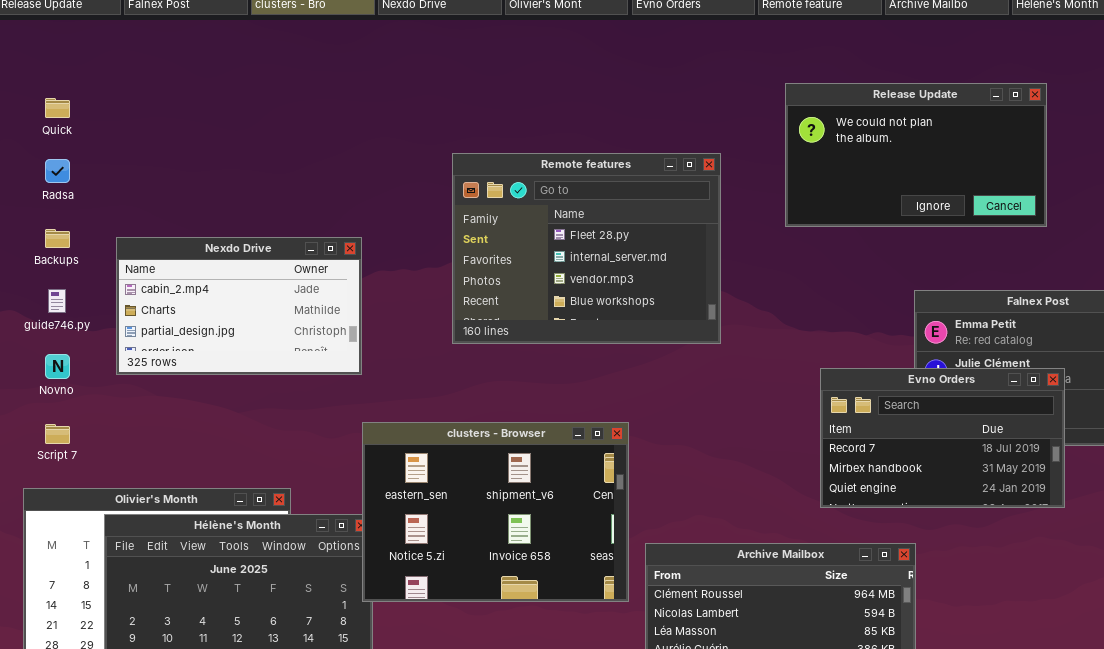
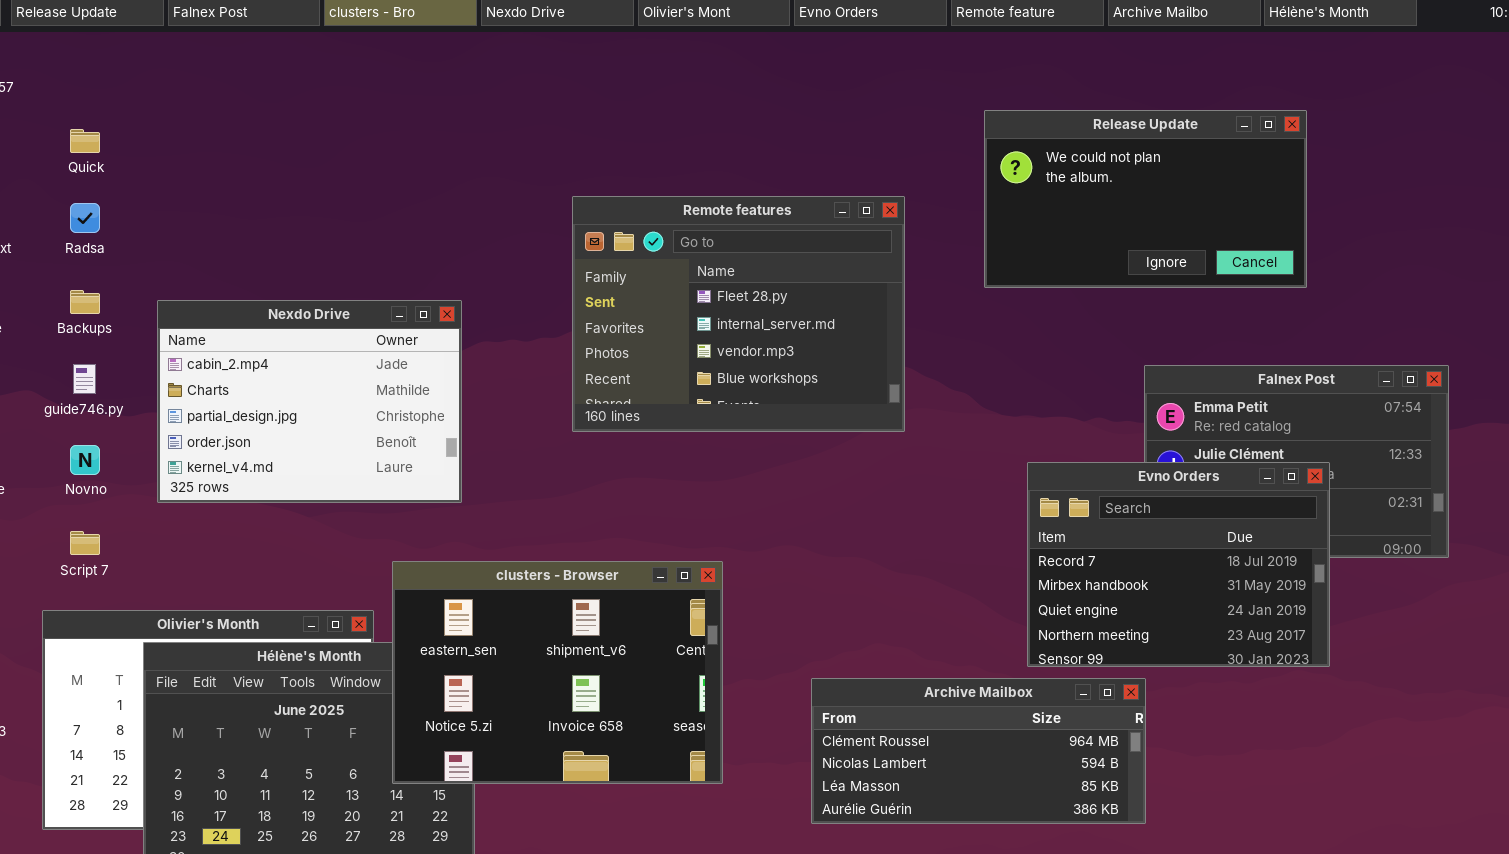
Nexdo Drive: [116,237,362,375] -> [157,300,462,503], resized
Evno Orders: [820,368,1065,508] -> [1027,462,1330,667], resized
clusters - Browser: [362,422,629,602] -> [392,561,723,784], moved

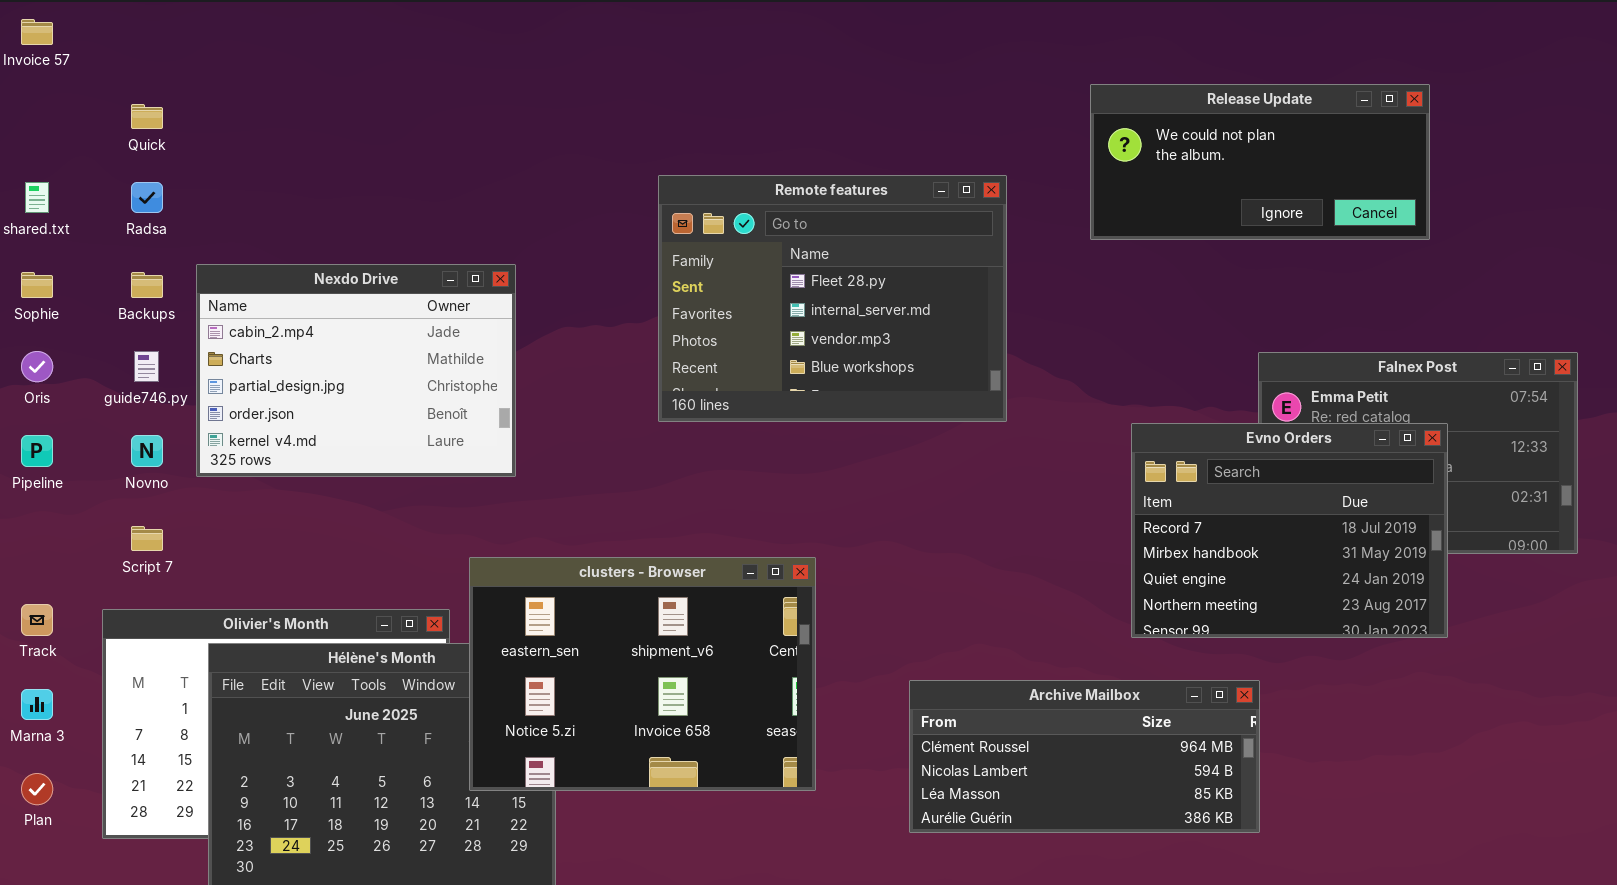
Release Update: [984,110,1307,288] -> [1090,84,1430,240], resized
Nexdo Drive: [157,300,462,503] -> [196,264,516,477], moved
Evno Orders: [1027,462,1330,667] -> [1131,423,1448,638], moved

